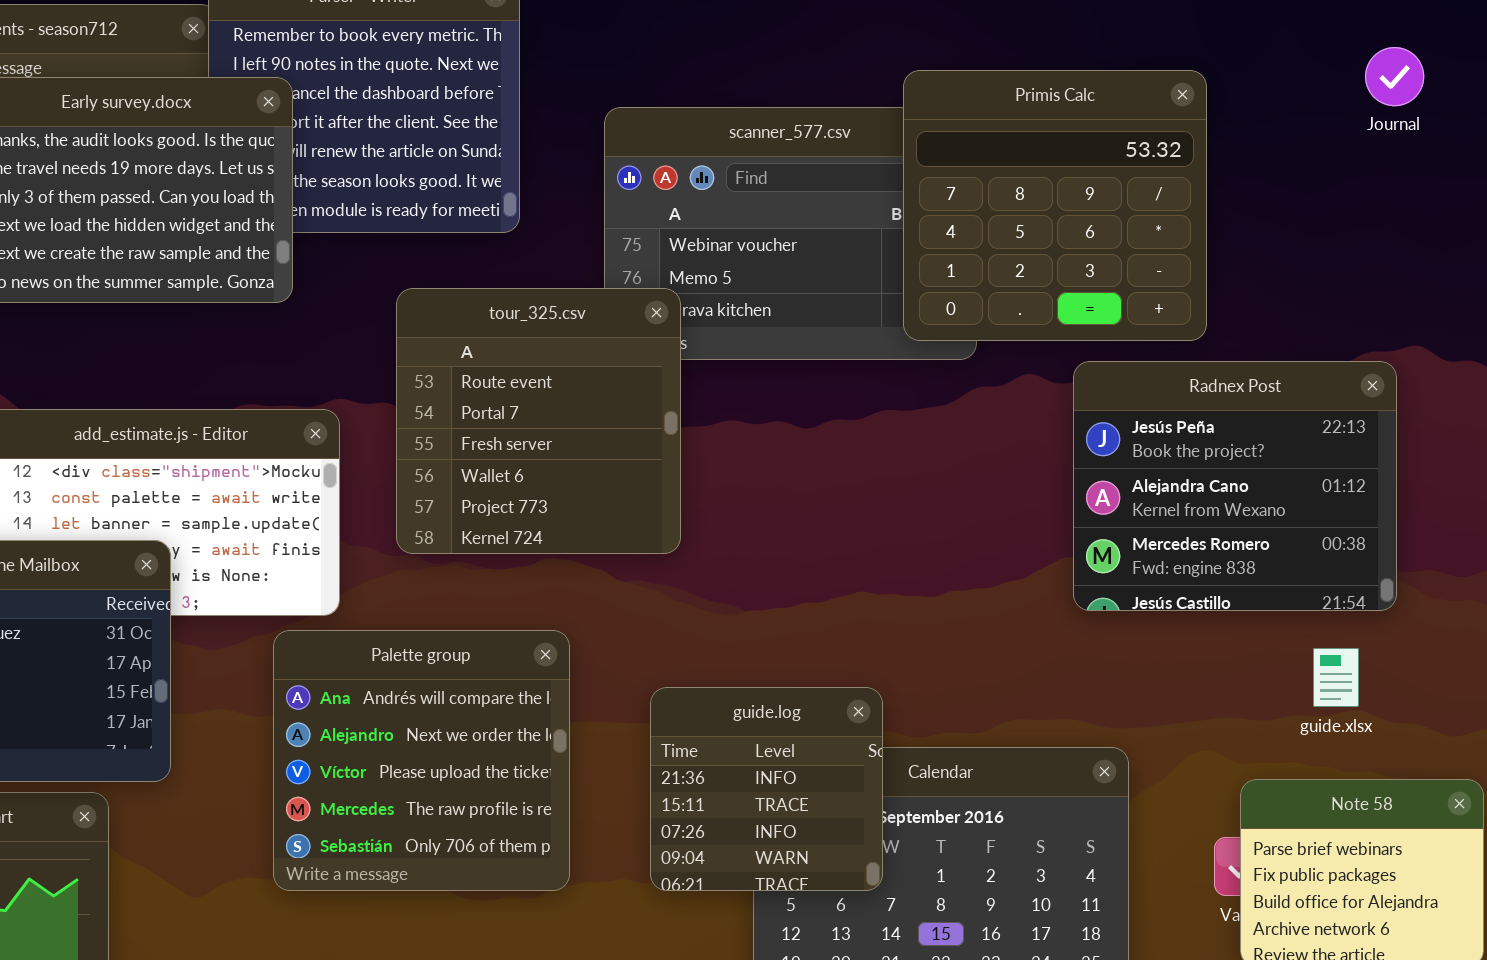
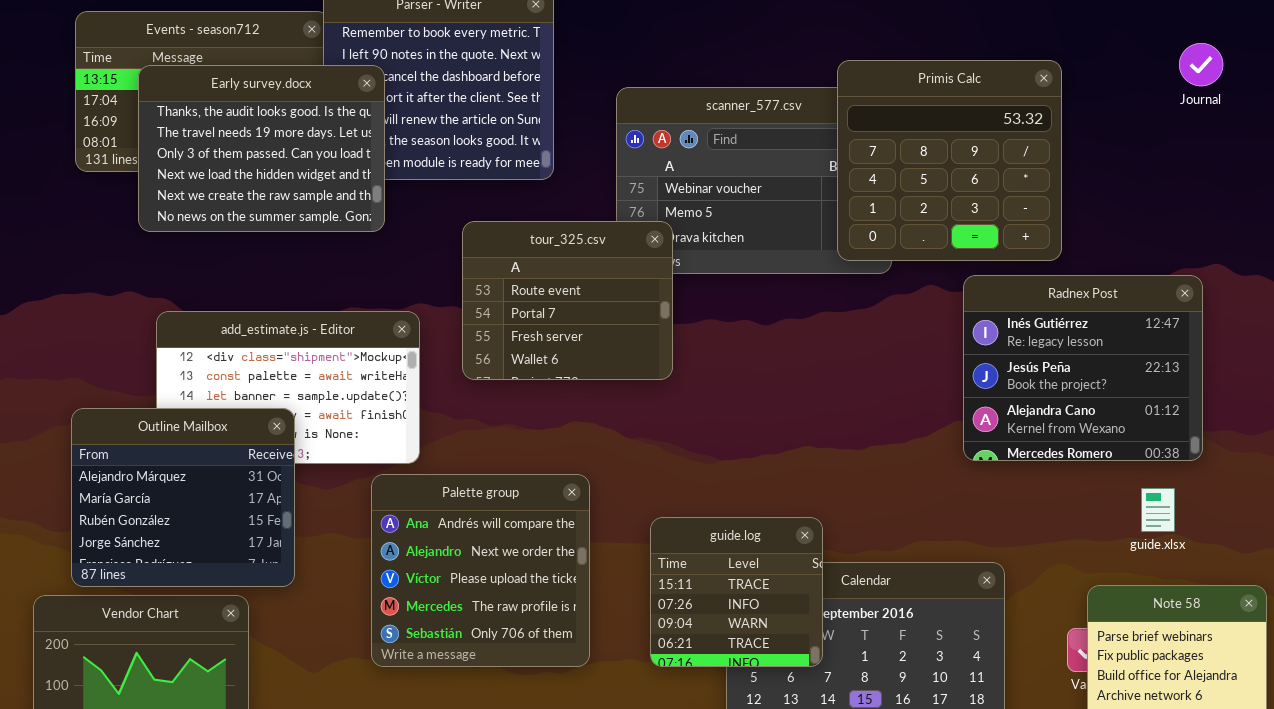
tour_325.csv: [396,288,681,554] -> [462,221,673,380], resized
Radnex Post: [1073,361,1397,611] -> [963,275,1203,461], scrolled up 1 row
guide.log: [650,687,883,891] -> [650,517,823,667], scrolled down 1 row

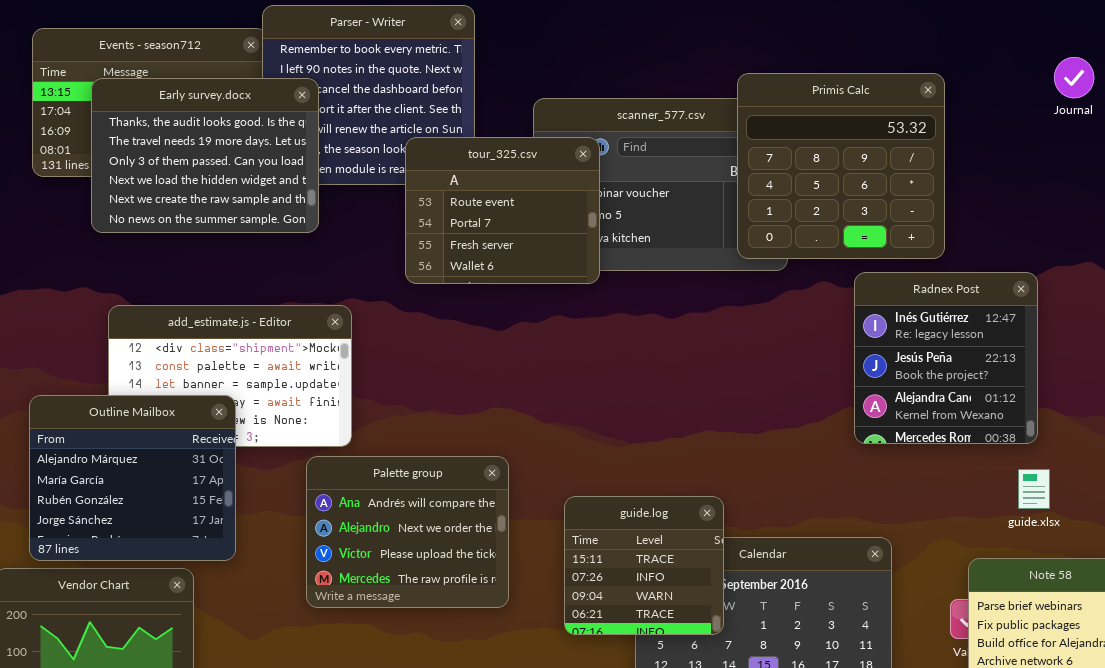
tour_325.csv: [462,221,673,380] -> [405,137,600,284], moved
Radnex Post: [963,275,1203,461] -> [854,272,1038,444], resized
Palette group: [371,474,590,667] -> [306,456,509,608], resized

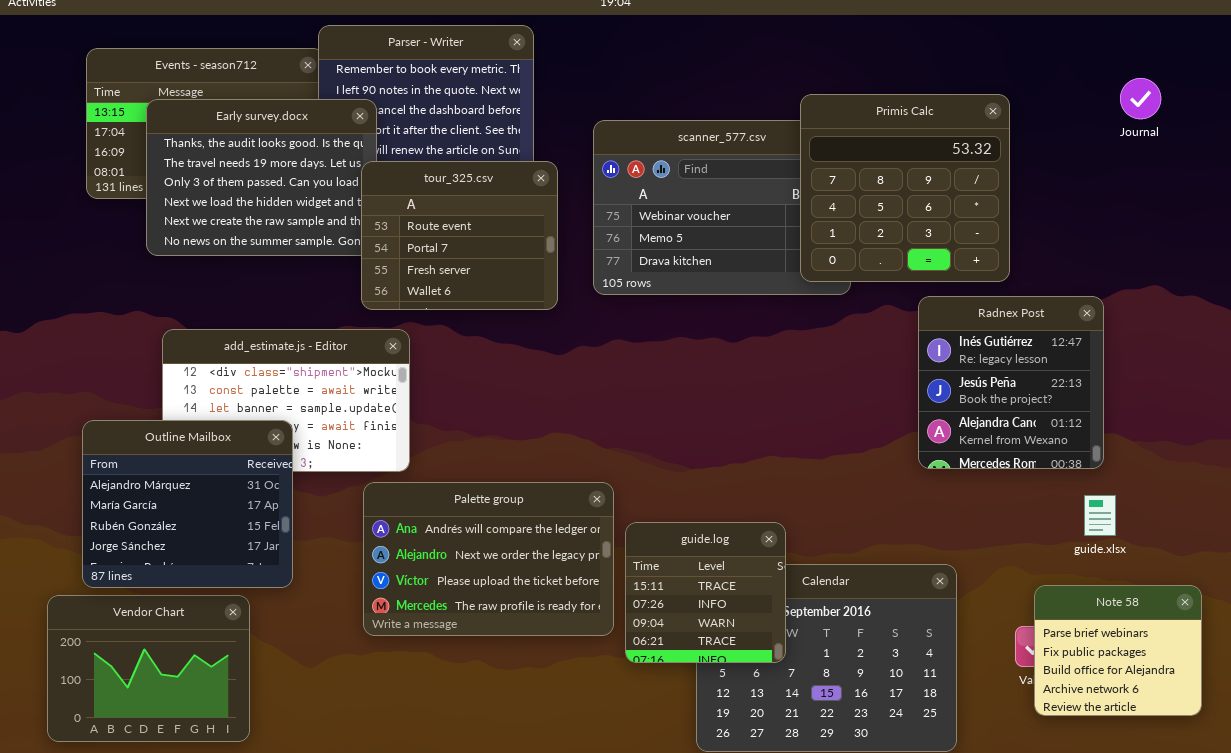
tour_325.csv: [405,137,600,284] -> [361,161,558,310], moved
Palette group: [306,456,509,608] -> [363,482,614,636], resized

